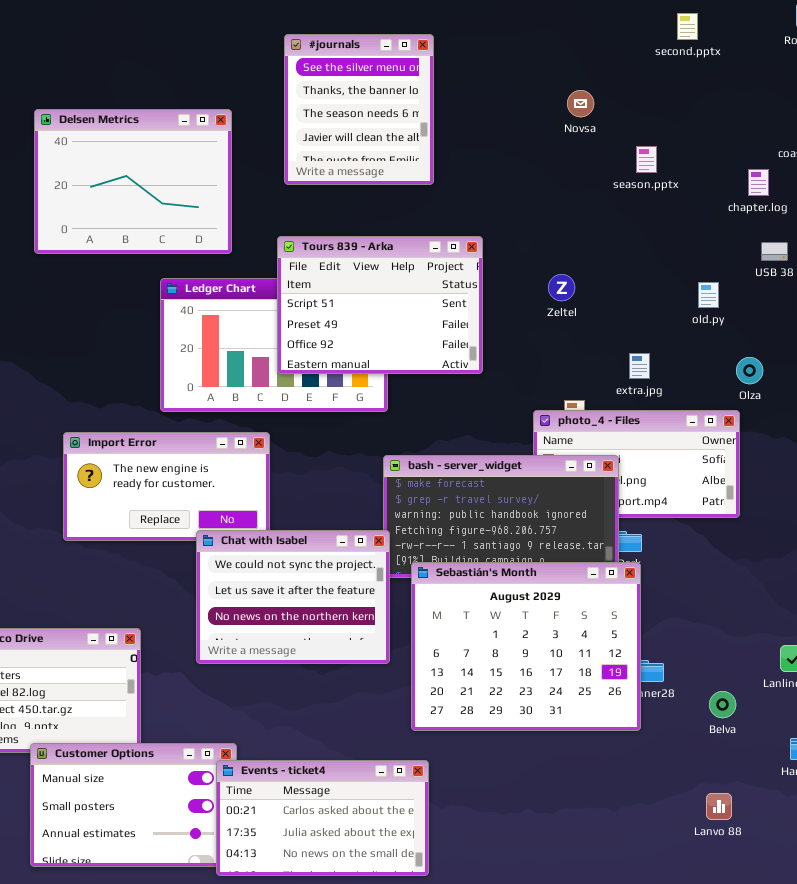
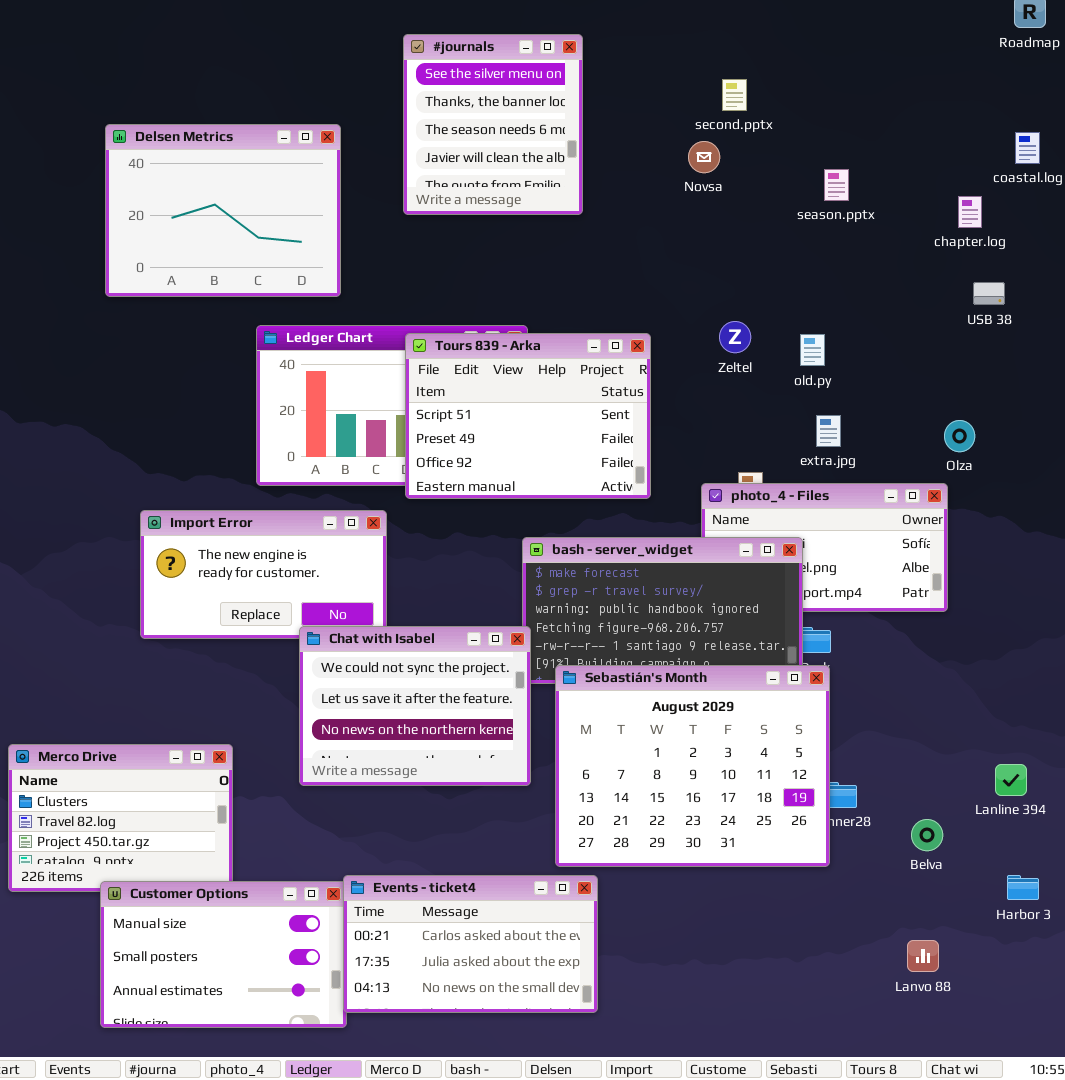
second.pptx: [677,13,698,40] -> [722,79,747,111], moved
Novsa: [567,90,594,117] -> [688,141,720,173], moved
Tours 839 - Arka: [277,236,483,374] -> [405,333,651,499], moved
old.py: [698,282,719,308] -> [800,334,825,366], moved
Events - ticket4: [216,760,429,876] -> [343,875,598,1013], moved

